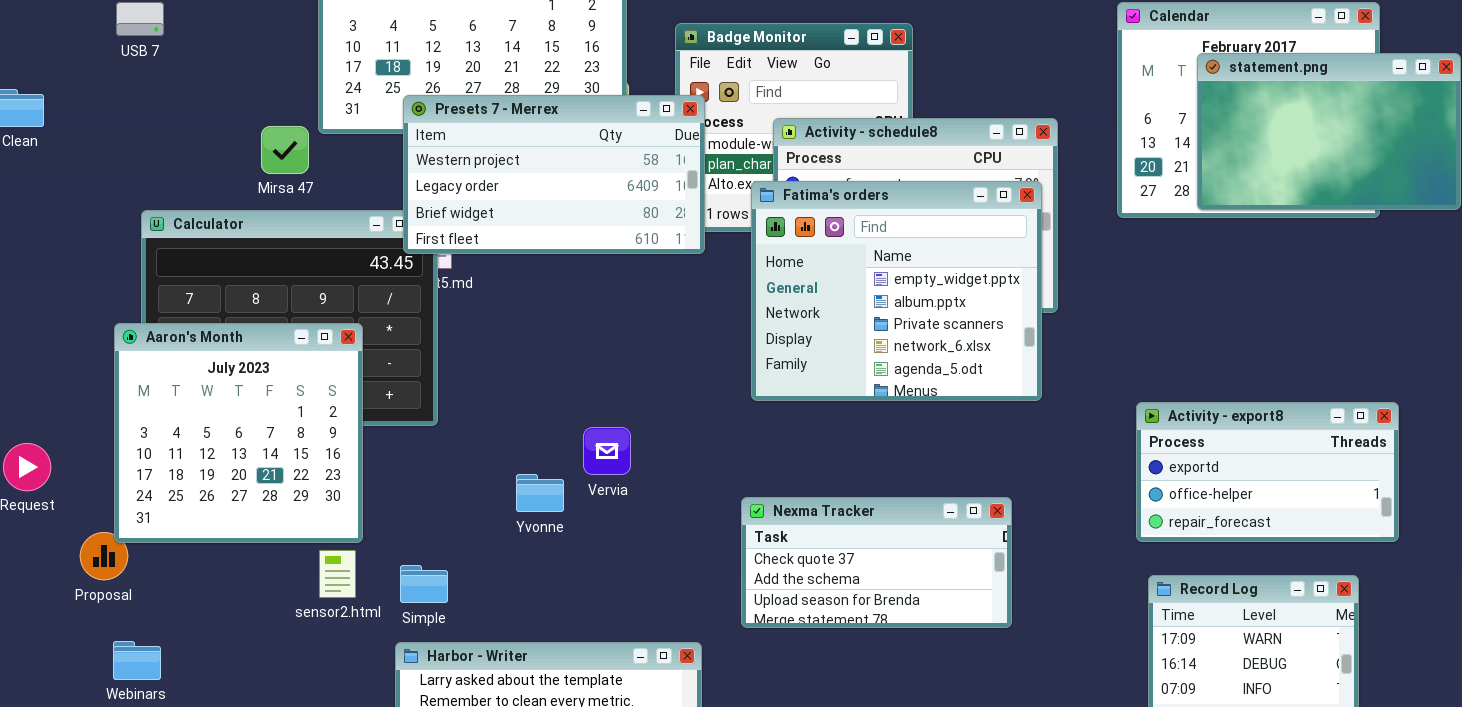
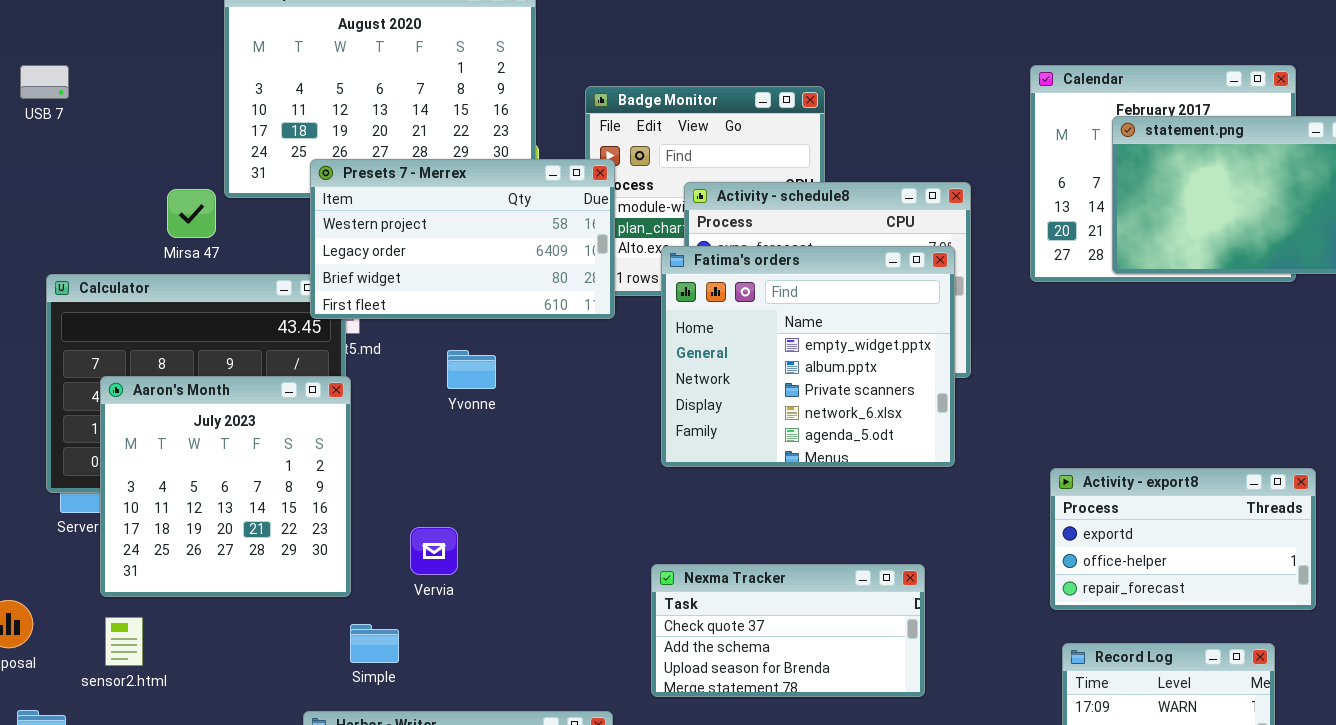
Aaron's Month: [114,323,363,543] -> [100,376,351,597], moved
Vervia: [583,427,631,475] -> [410,527,458,575], moved
Yvonne: [516,474,564,512] -> [447,350,496,389], moved
sensor2.html: [319,550,356,598] -> [105,617,143,666], moved
Simple: [400,565,448,603] -> [350,624,399,663], moved

